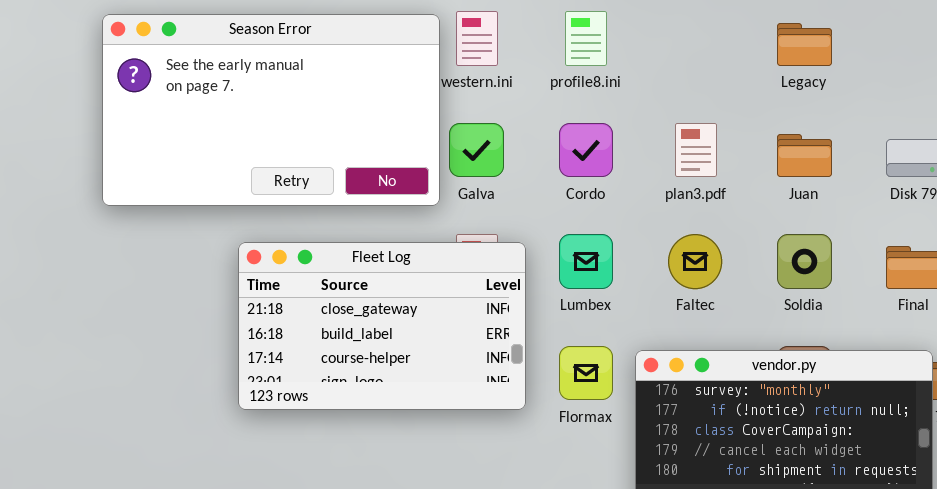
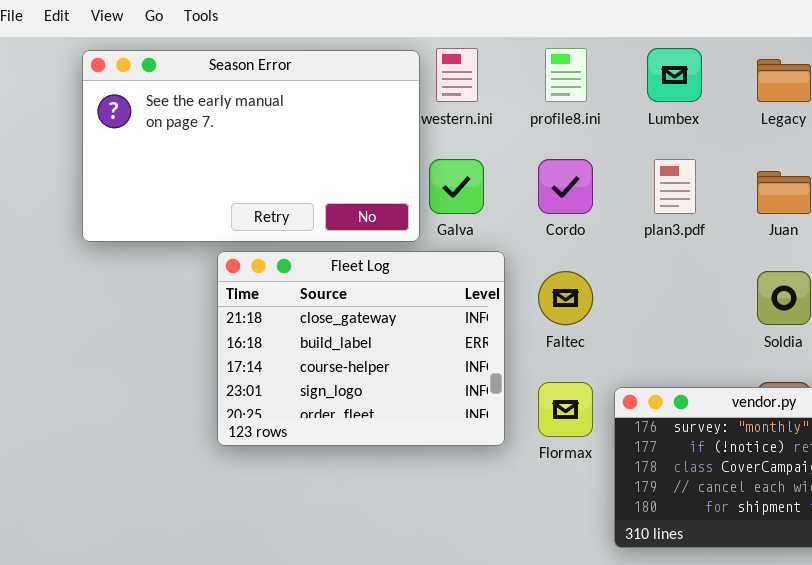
Lumbex: [559,234,613,289] -> [647,48,702,102], moved
Faltec: [668,234,722,289] -> [538,271,593,325], moved
Fleet Log: [238,242,526,410] -> [217,251,505,446], resized

